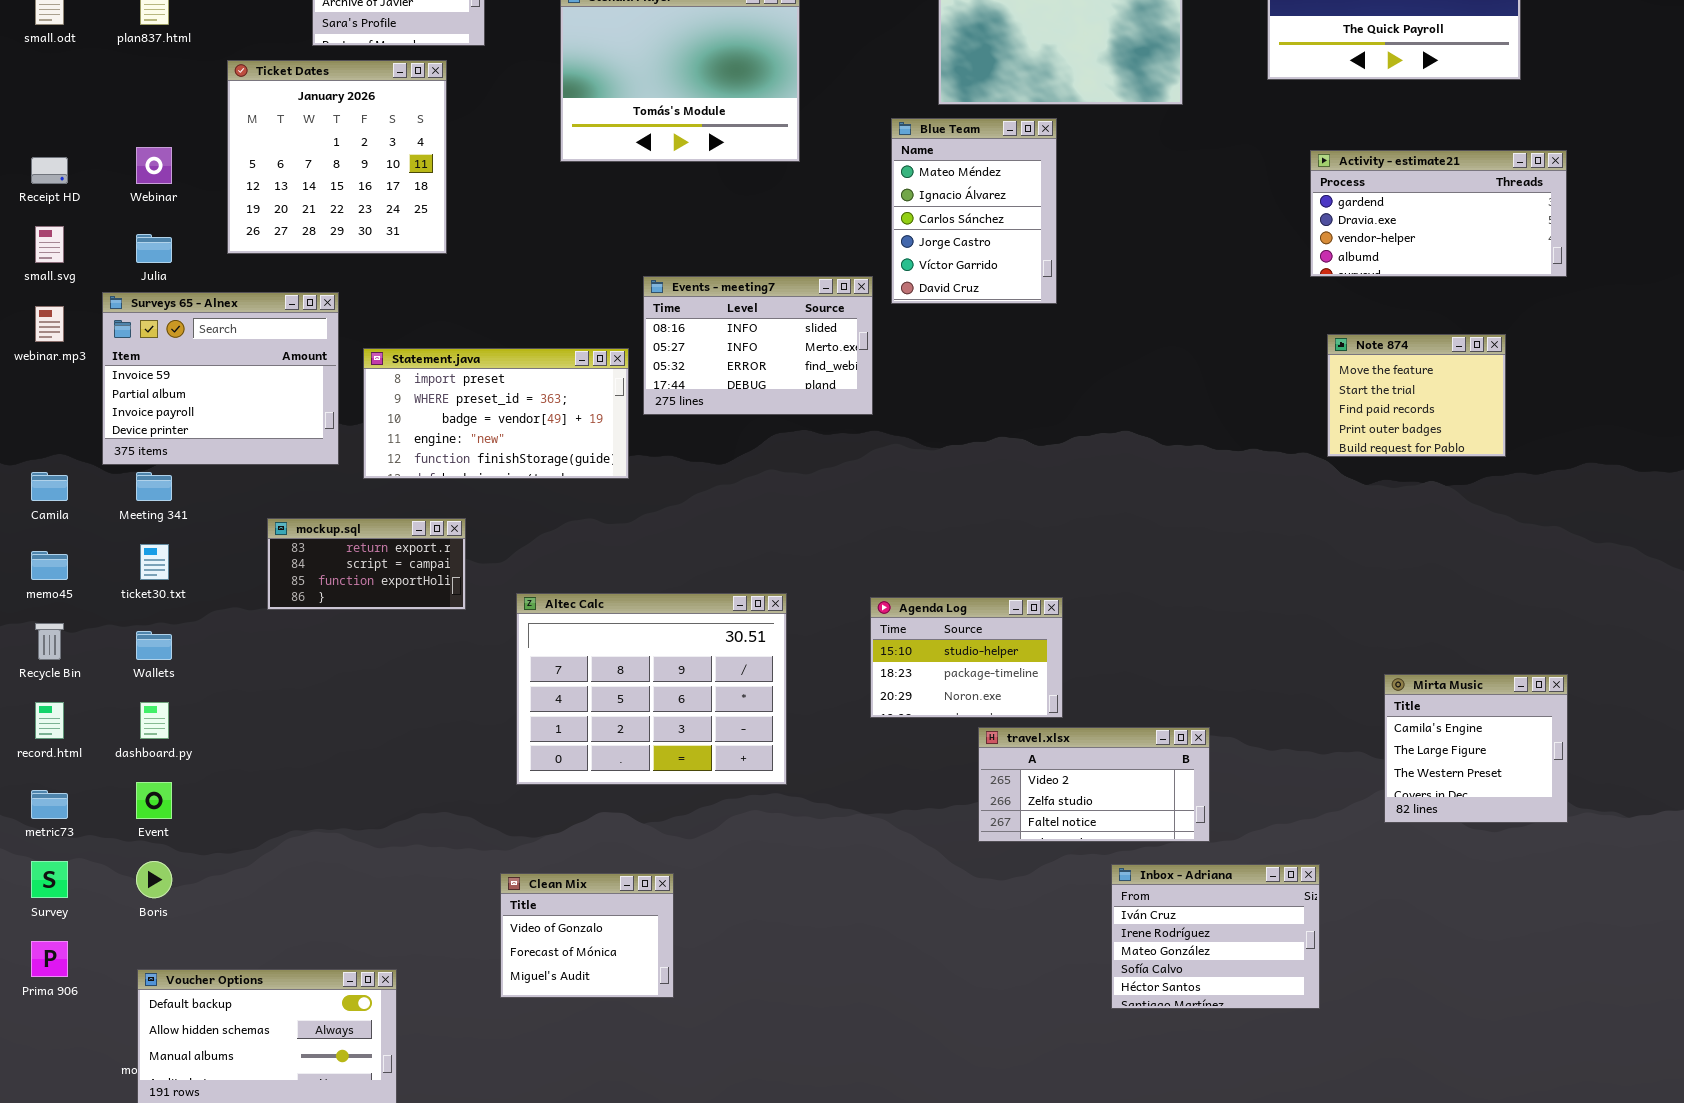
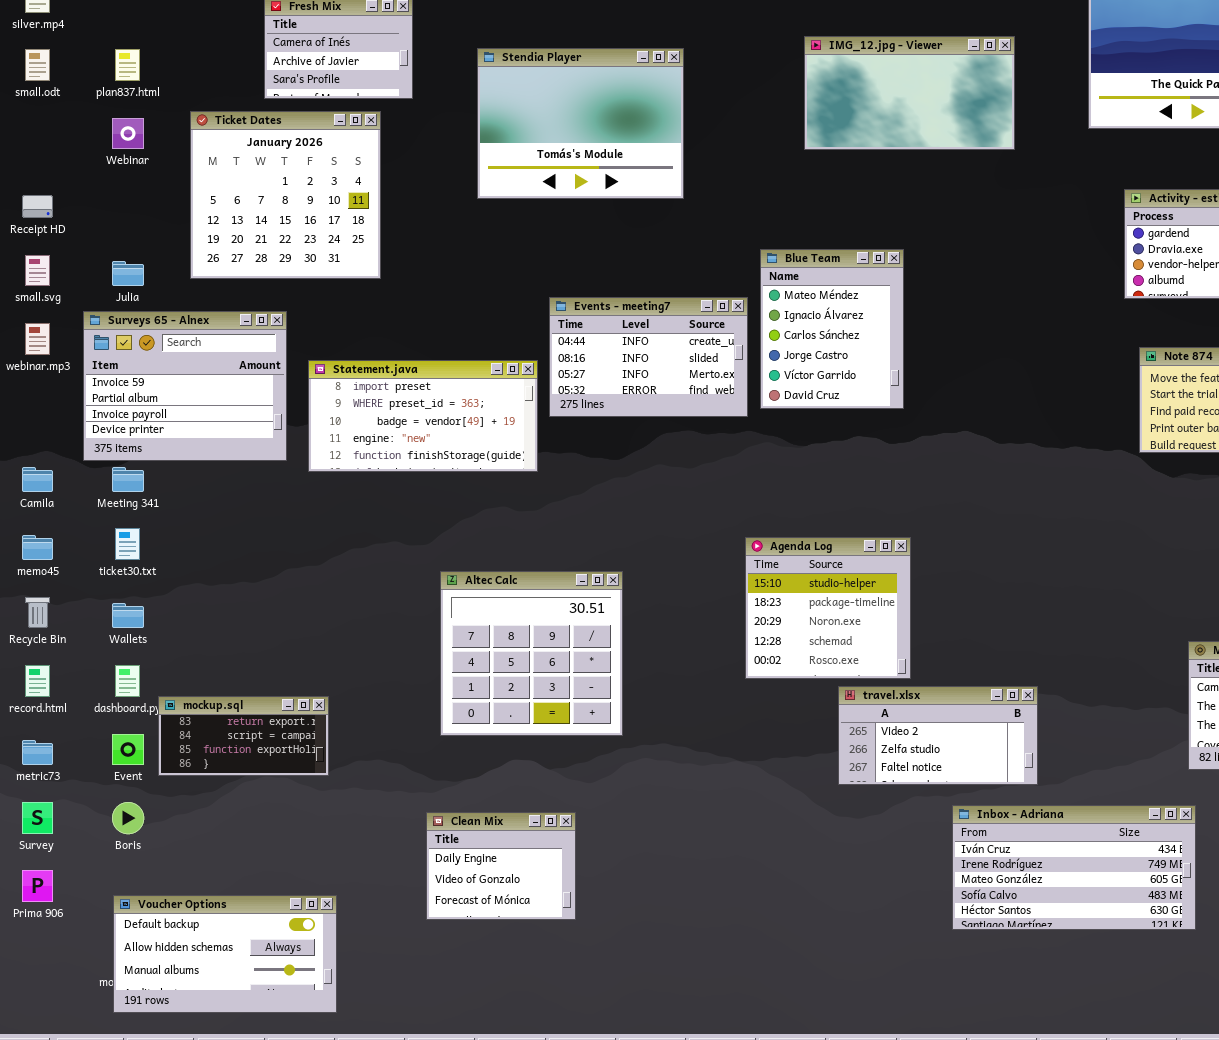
Blue Team: [891,118,1057,304] -> [760,249,904,409], moved
Webinar: [136,147,172,184] -> [112,118,144,149], moved
Events - meeting7: [643,276,873,415] -> [549,297,748,417], scrolled up 1 row
mockup.sql: [267,518,466,610] -> [158,696,329,776], moved
Altec Calc: [516,593,787,785] -> [440,571,623,736], resized
Agenda Log: [870,597,1063,718] -> [745,537,911,679], resized
Inbox - Adriana: [1111,864,1320,1009] -> [952,805,1196,930], resized
Clean Mix: [500,873,674,998] -> [426,812,576,920], scrolled up 1 row

